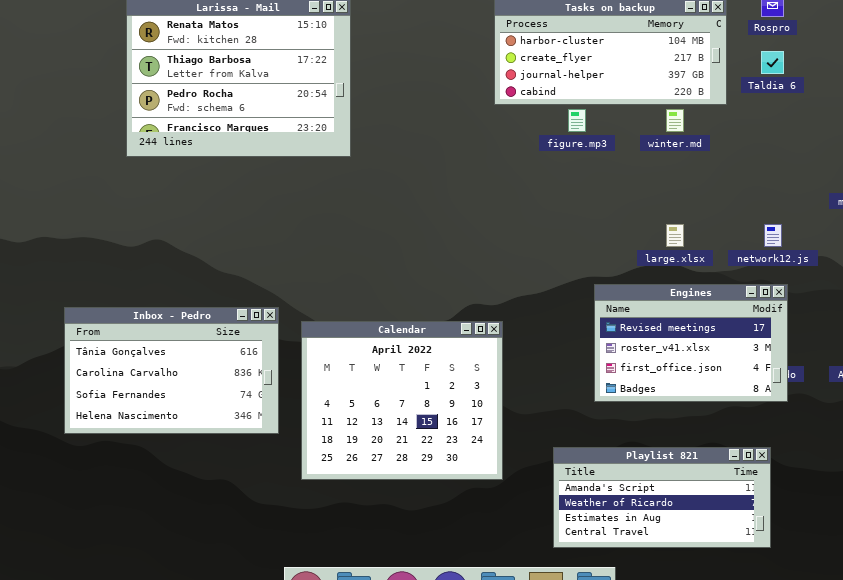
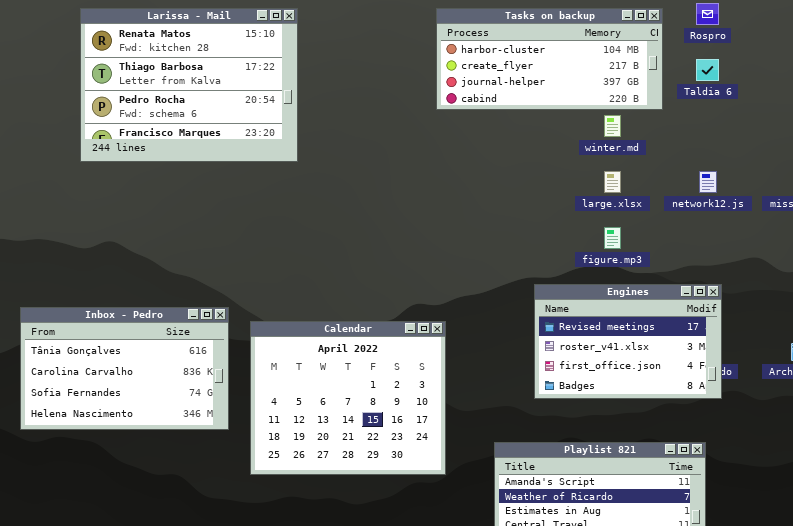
figure.mp3: [568,109,586,132] -> [604,227,621,249], moved
large.xlsx: [666,224,684,247] -> [604,171,621,193], moved
network12.js: [764,224,782,247] -> [699,171,717,193], moved

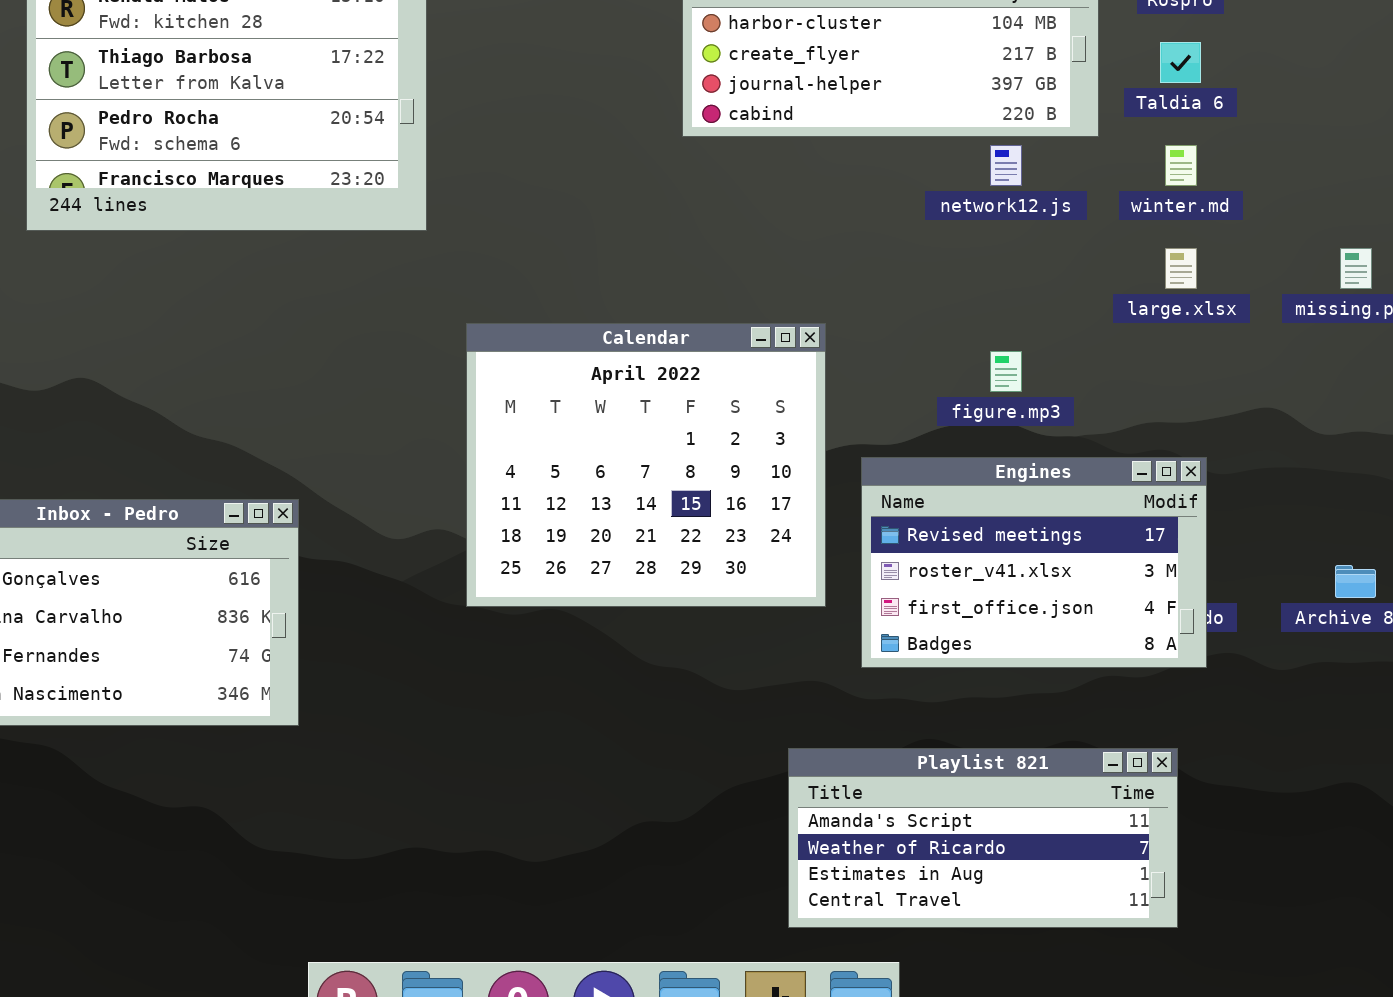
winter.md: [604,115,621,137] -> [1165,145,1197,186], moved
large.xlsx: [604,171,621,193] -> [1165,248,1197,289], moved
network12.js: [699,171,717,193] -> [990,145,1022,186], moved
Calendar: [250,321,446,475] -> [466,323,826,607], moved

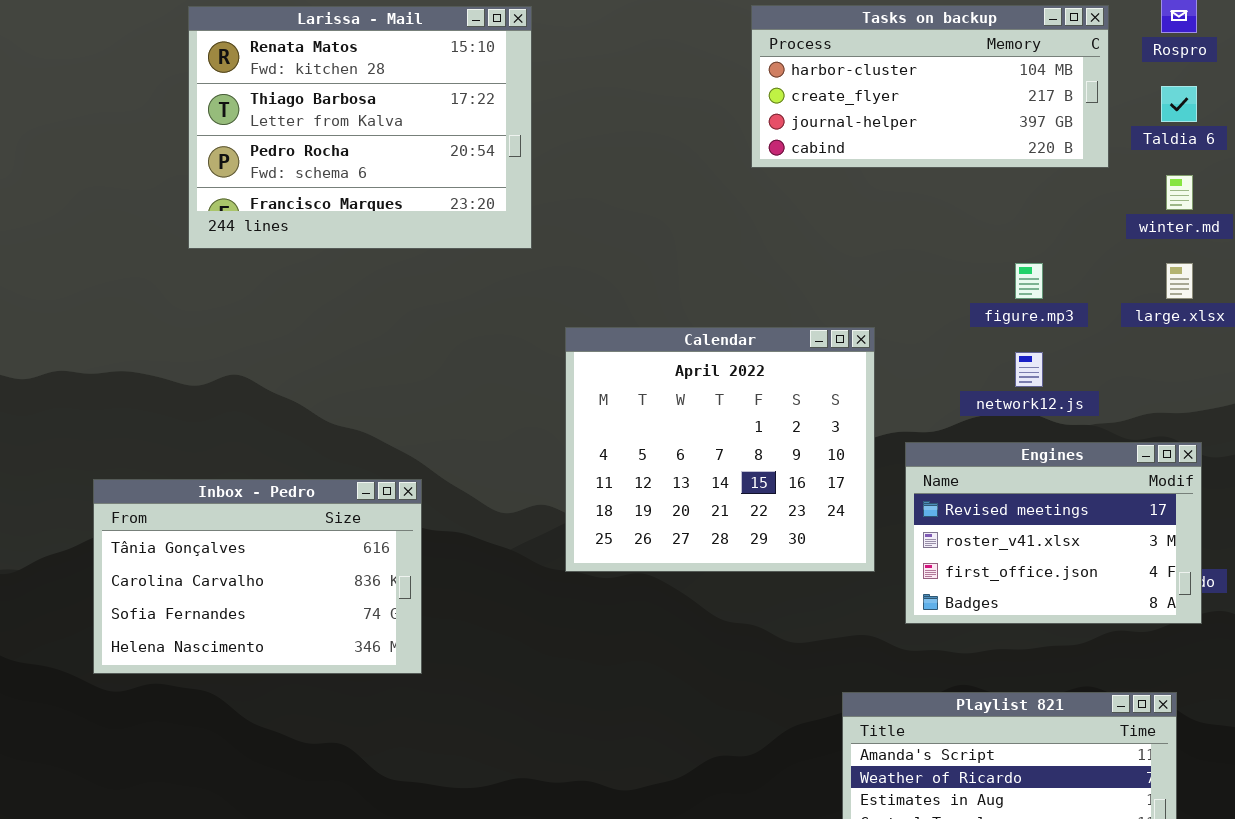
network12.js: [990,145,1022,186] -> [1015,352,1043,387], moved
figure.mp3: [990,351,1022,392] -> [1015,263,1043,299], moved

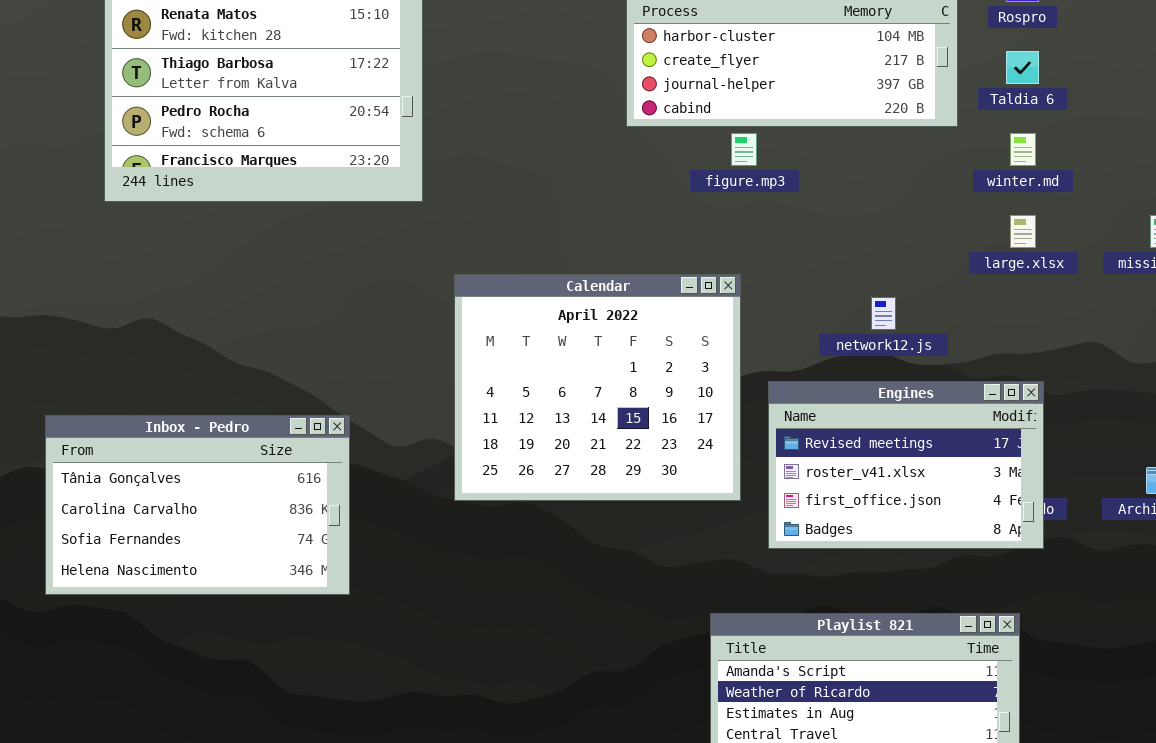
figure.mp3: [1015,263,1043,299] -> [731,133,757,166], moved
Inbox - Pedro: [93,479,422,674] -> [45,415,350,595], moved

